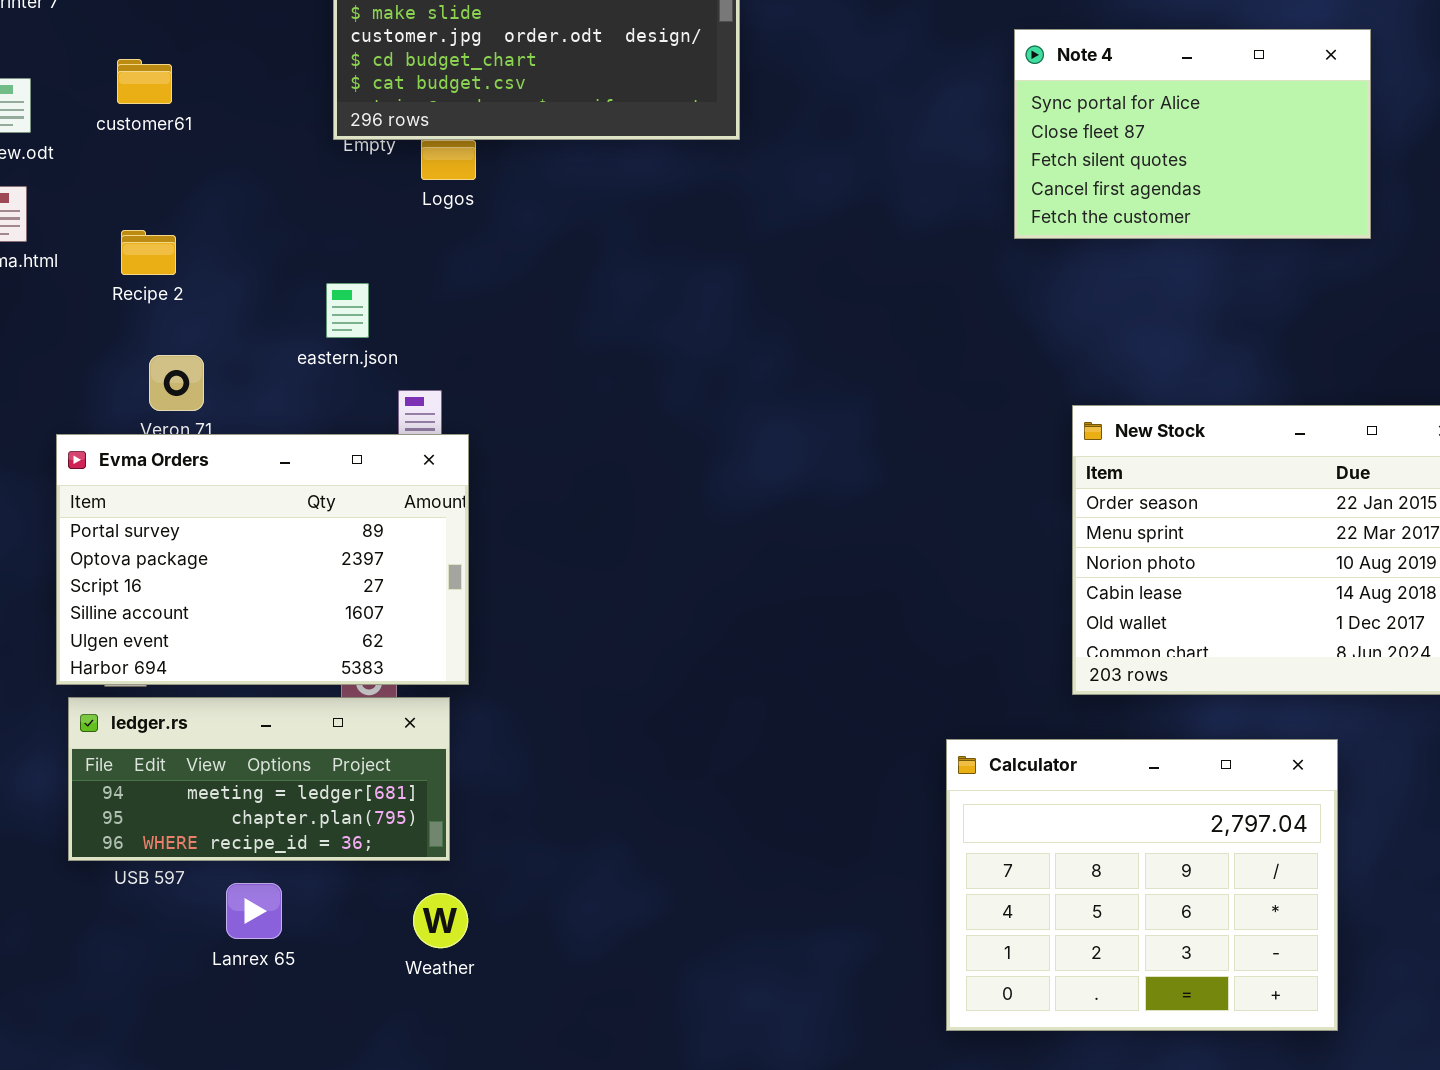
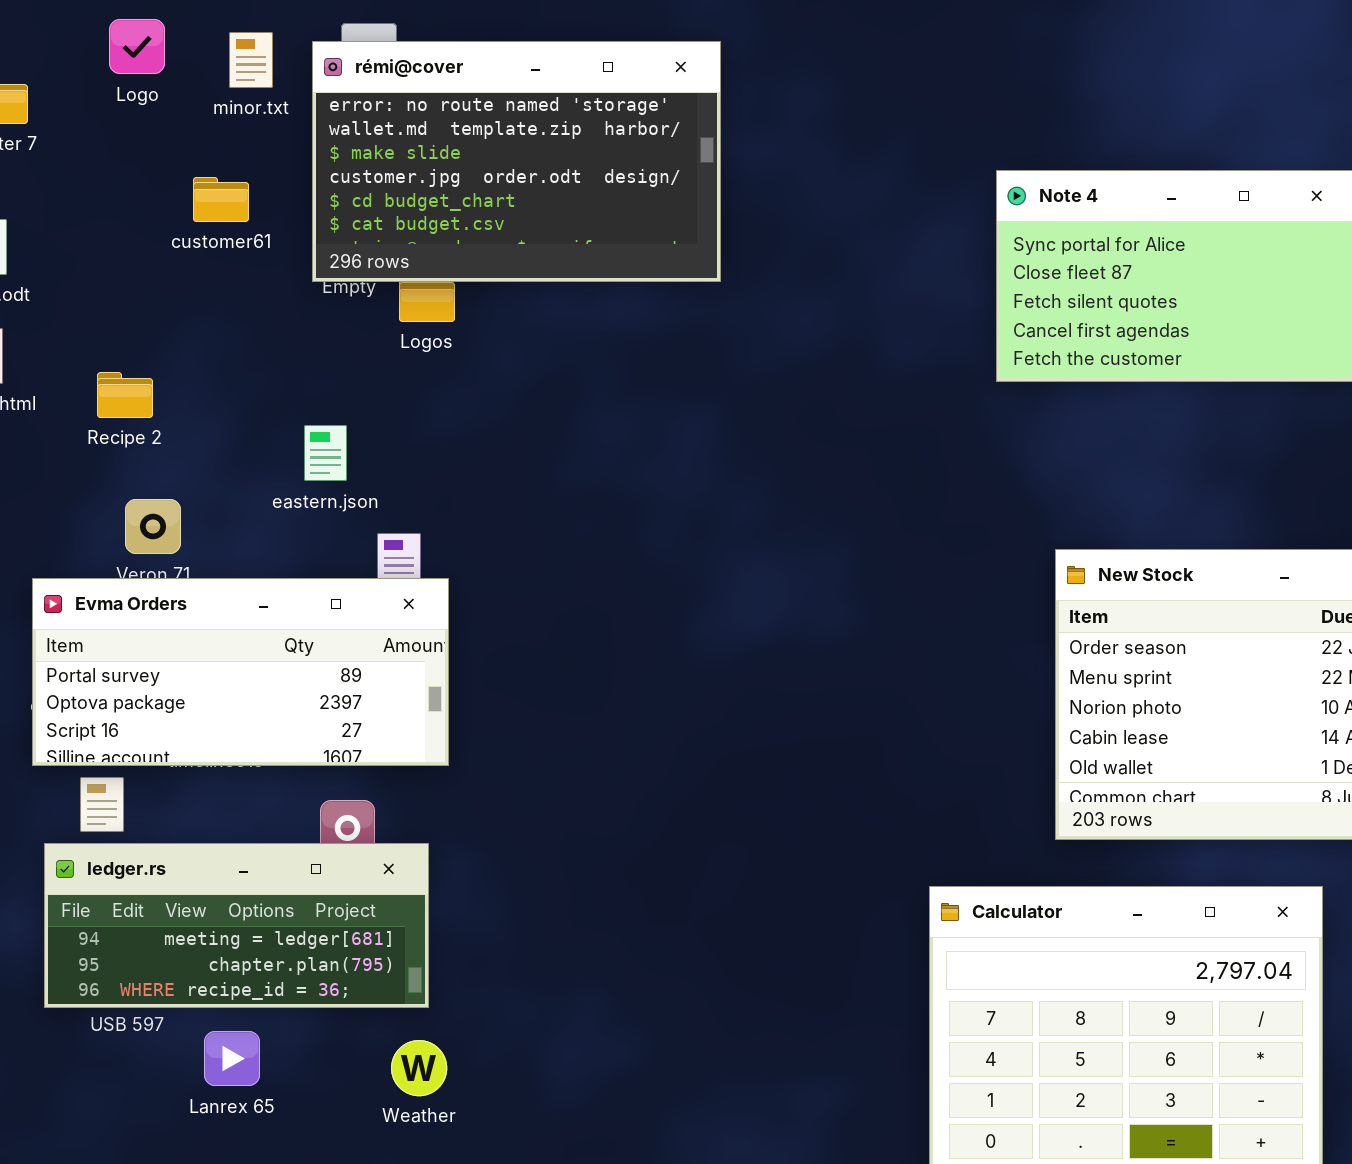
customer61: [117,59,172,104] -> [193,177,249,222], moved
Evma Orders: [56,434,469,685] -> [32,578,449,766], resized

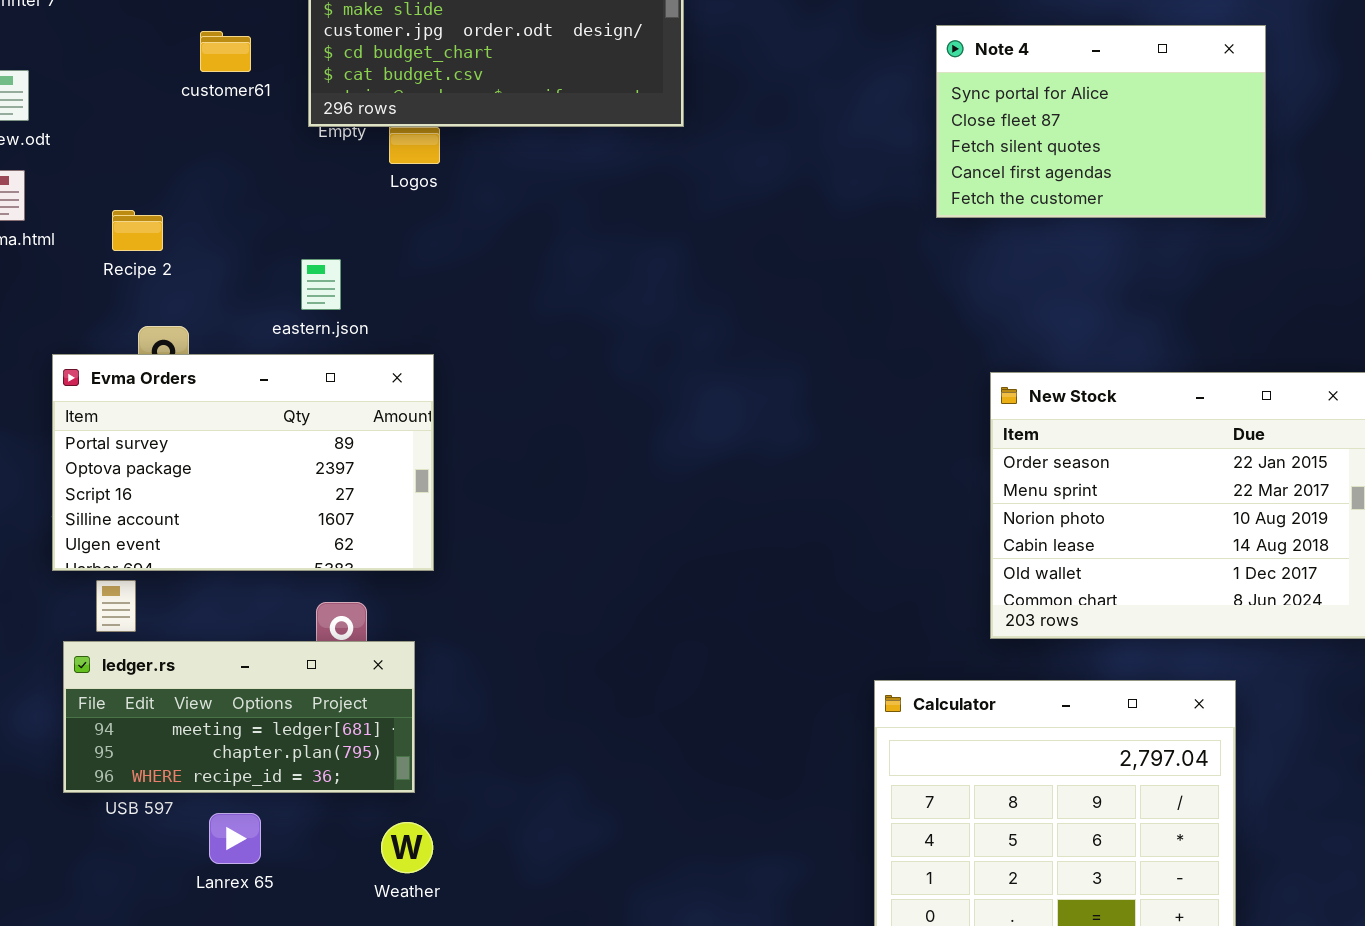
Evma Orders: [32,578,449,766] -> [52,354,434,571], resized

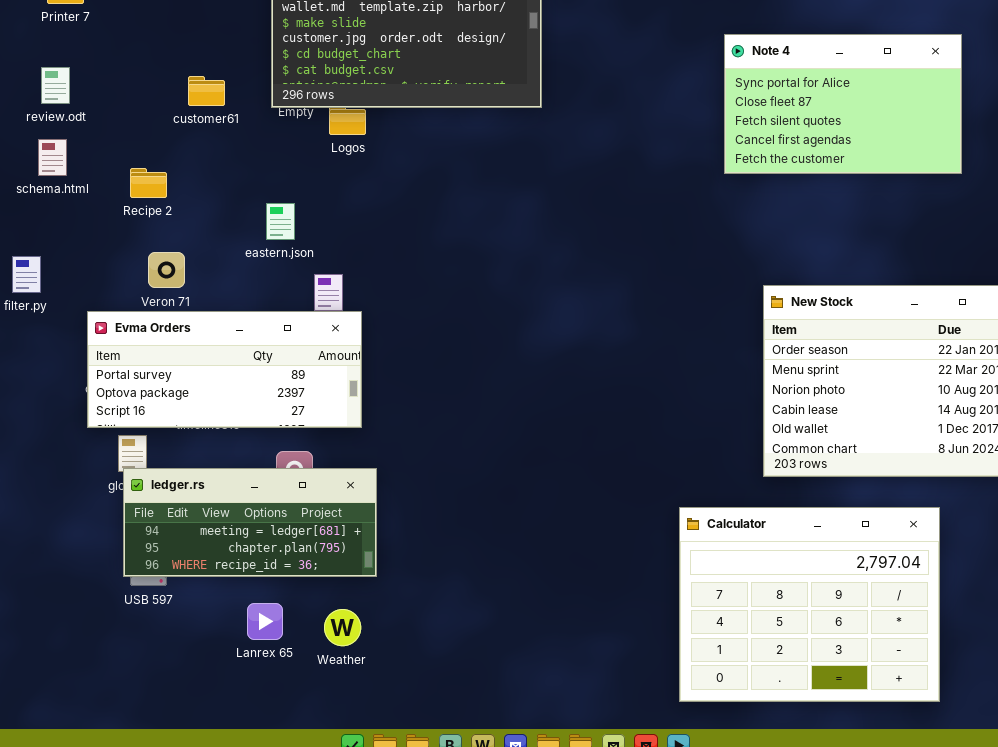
customer61: [200,31,251,72] -> [188,76,225,106], moved
Evma Orders: [52,354,434,571] -> [87,311,362,428], resized
ledger.rs: [63,641,415,793] -> [123,468,377,577], moved
Lanrex 65: [209,813,261,864] -> [247,603,283,640], moved

